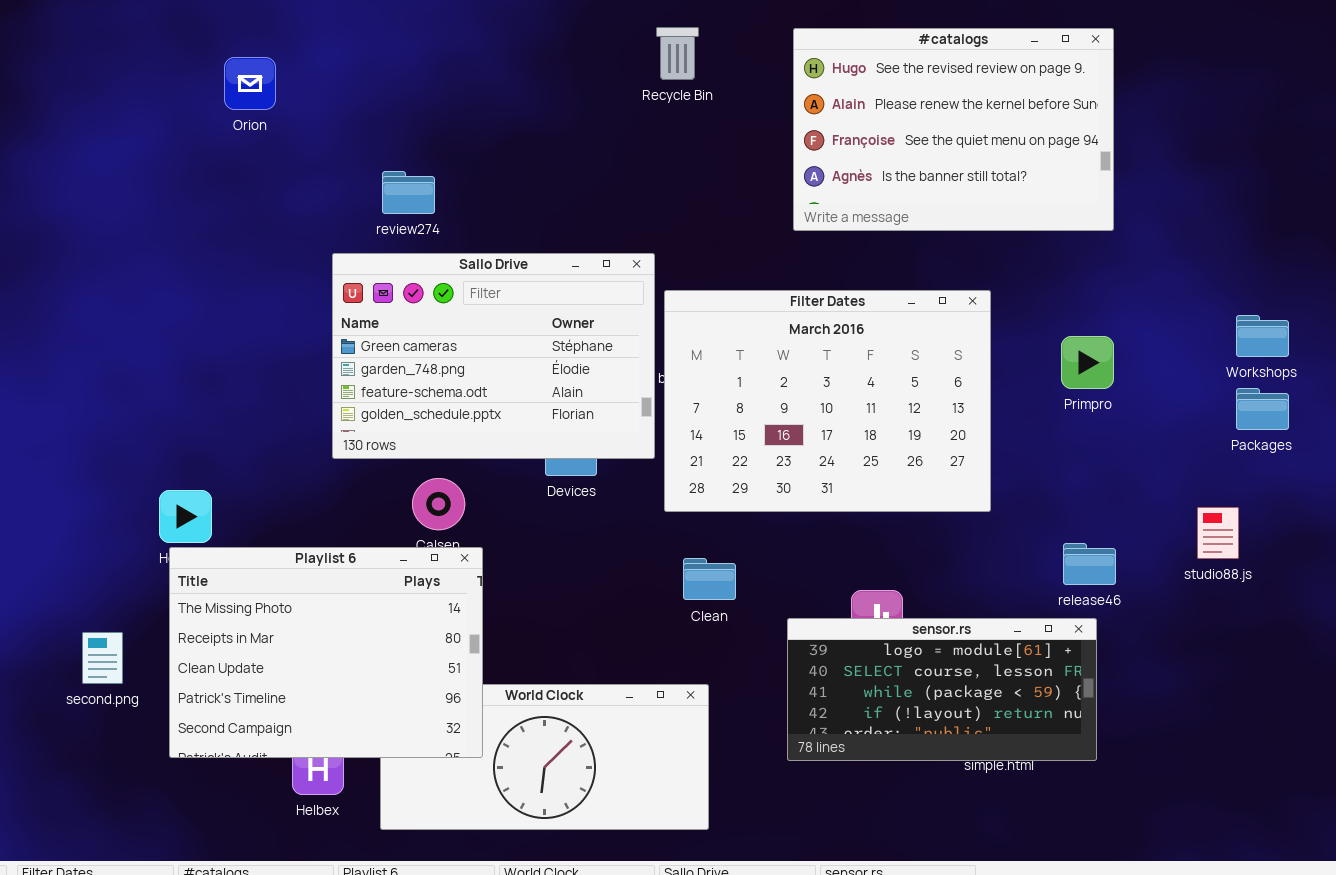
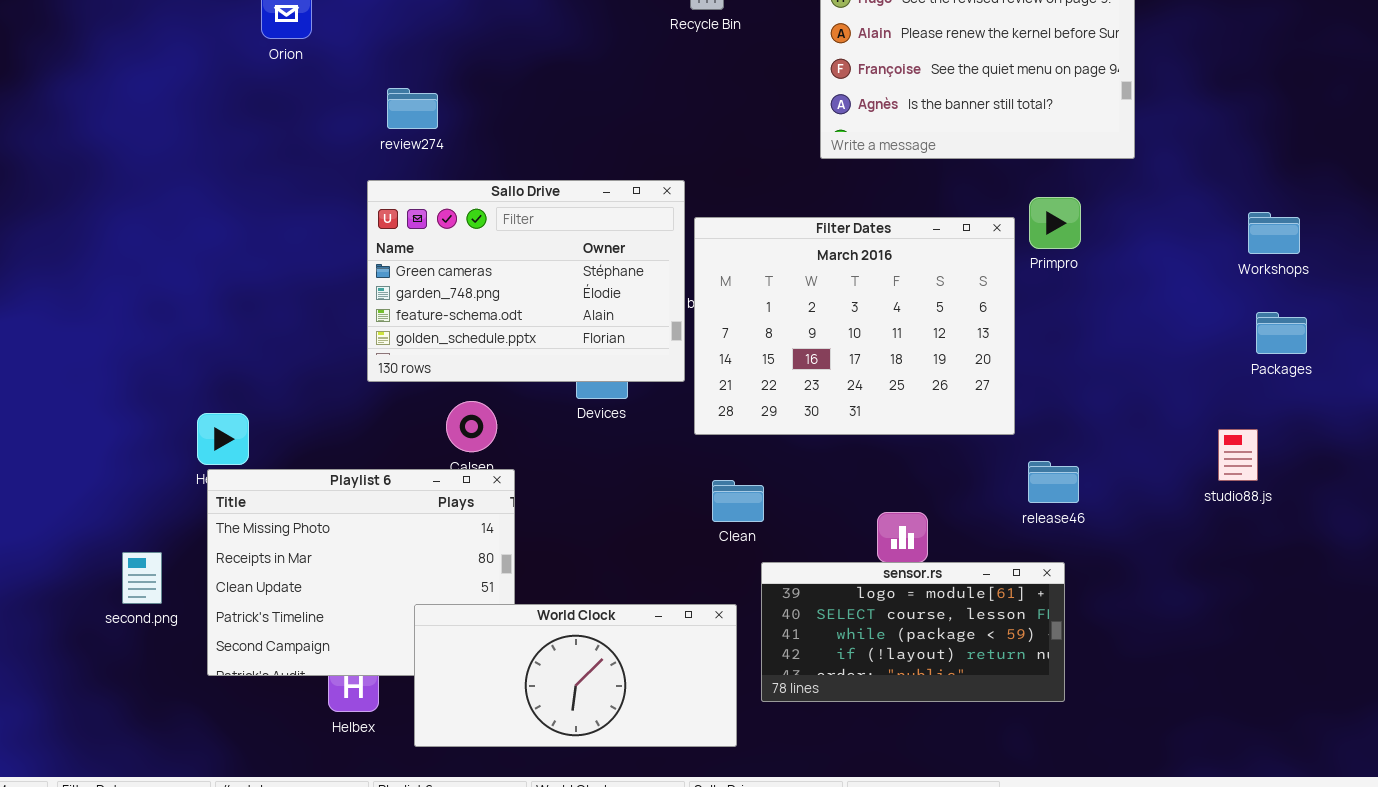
review274: [382,171,435,214] -> [387,88,438,129], moved
Workshops: [1236,315,1289,357] -> [1248,212,1300,254], moved
Primpro: [1061,336,1114,389] -> [1029,197,1081,249], moved
release46: [1063,543,1116,585] -> [1028,461,1079,503], moved
sensor.rs: [787,618,1097,761] -> [761,562,1065,702], moved
World Clock: [380,684,709,830] -> [414,604,737,747], raised

